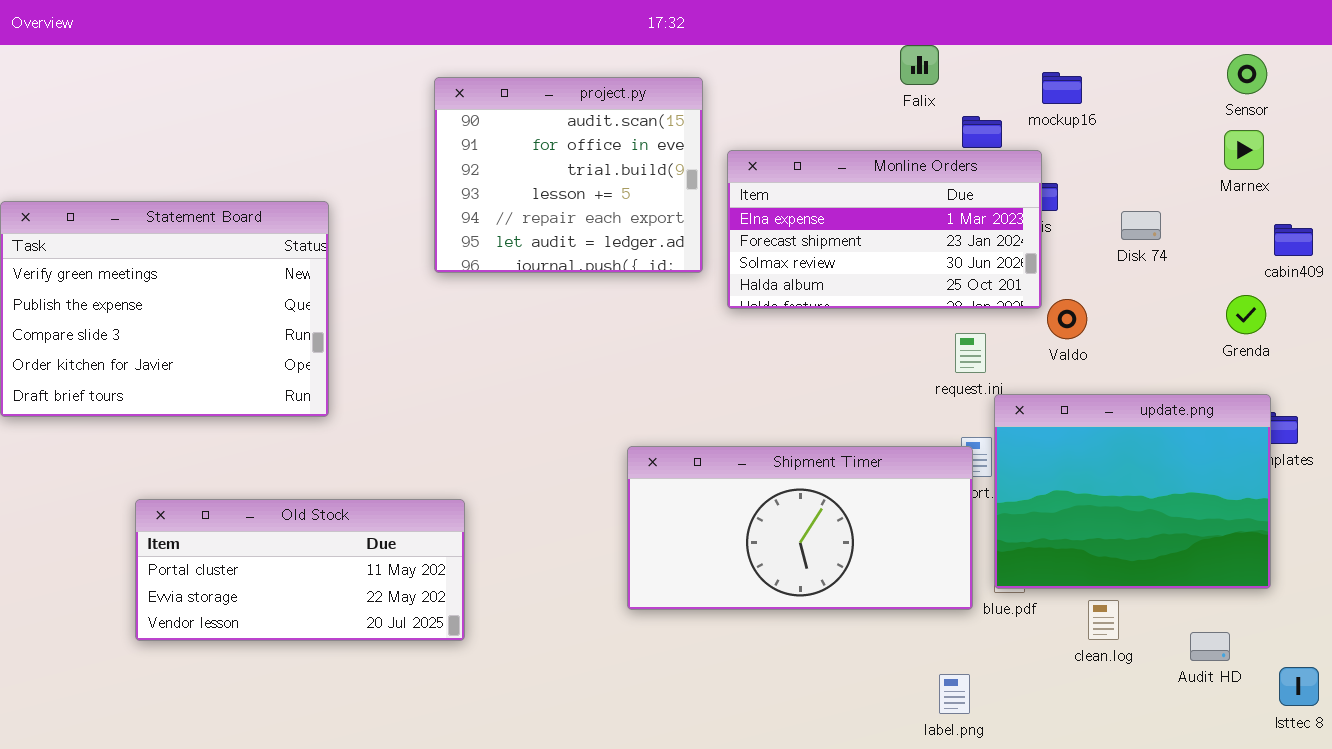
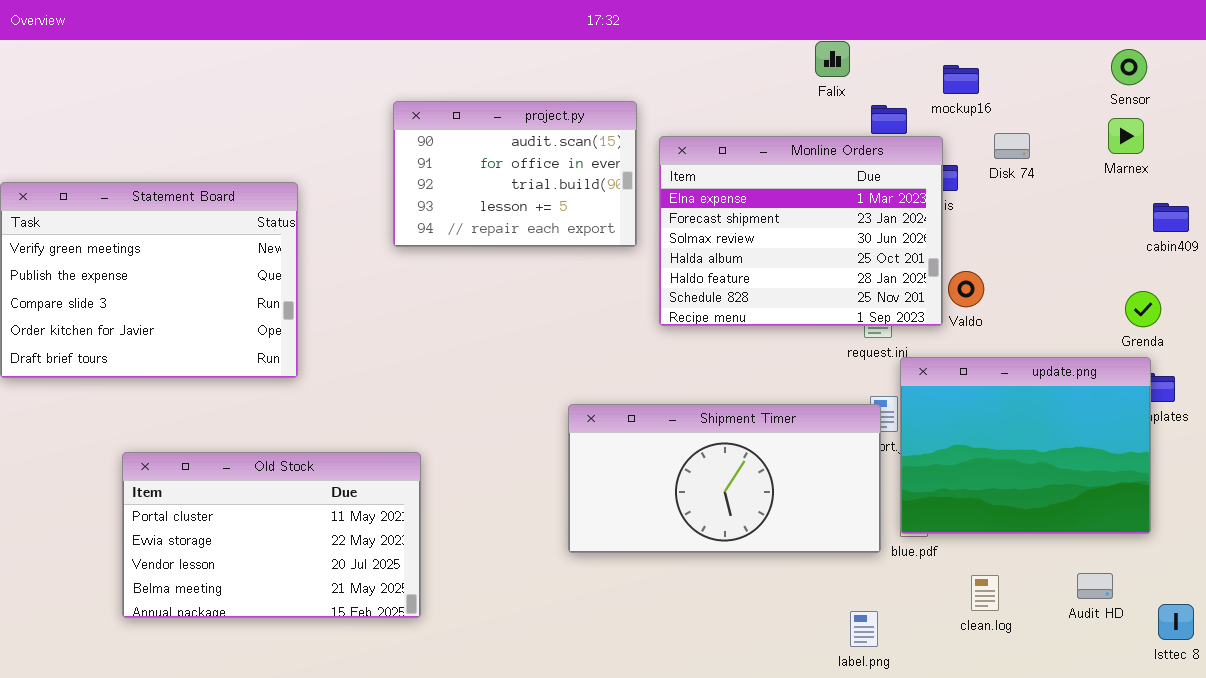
project.py: [434,77,703,273] -> [393,101,637,247], resized
Monline Orders: [727,150,1042,309] -> [659,136,943,326], resized
Disk 74: [1121,211,1161,240] -> [994,133,1030,159], moved
Grenda: [1226,295,1266,334] -> [1125,291,1161,327], moved
Old Stock: [135,499,465,641] -> [122,452,421,618], resized
clean.log: [1088,600,1119,640] -> [971,575,999,611], moved

